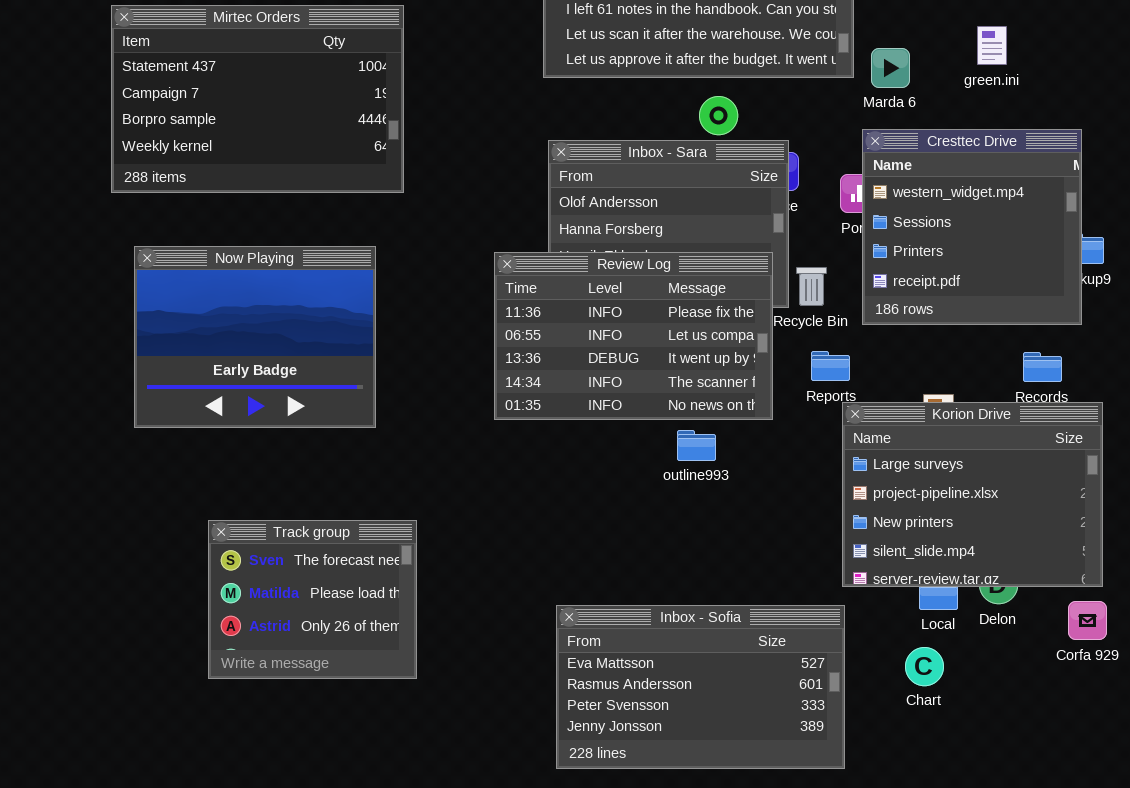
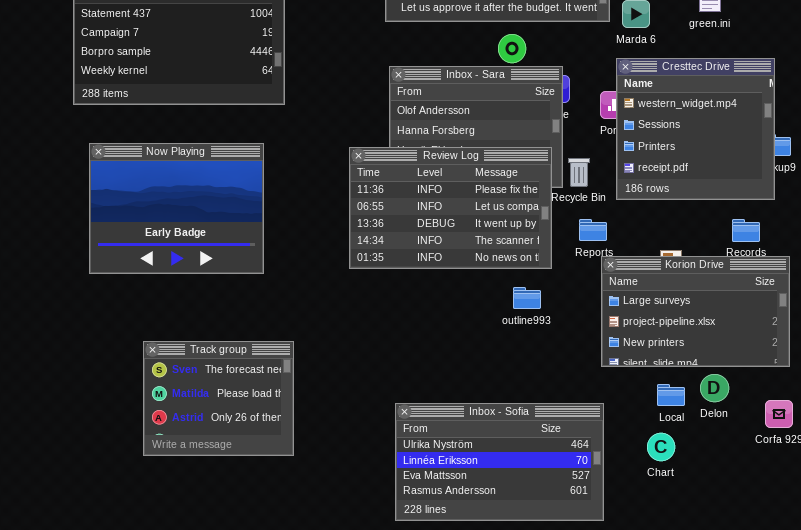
Korion Drive: [842,402,1103,587] -> [601,256,790,367], resized
outline993: [677,430,716,461] -> [513,287,541,309], moved
Inbox - Sofia: [556,605,845,769] -> [395,403,604,521], scrolled up 2 rows

